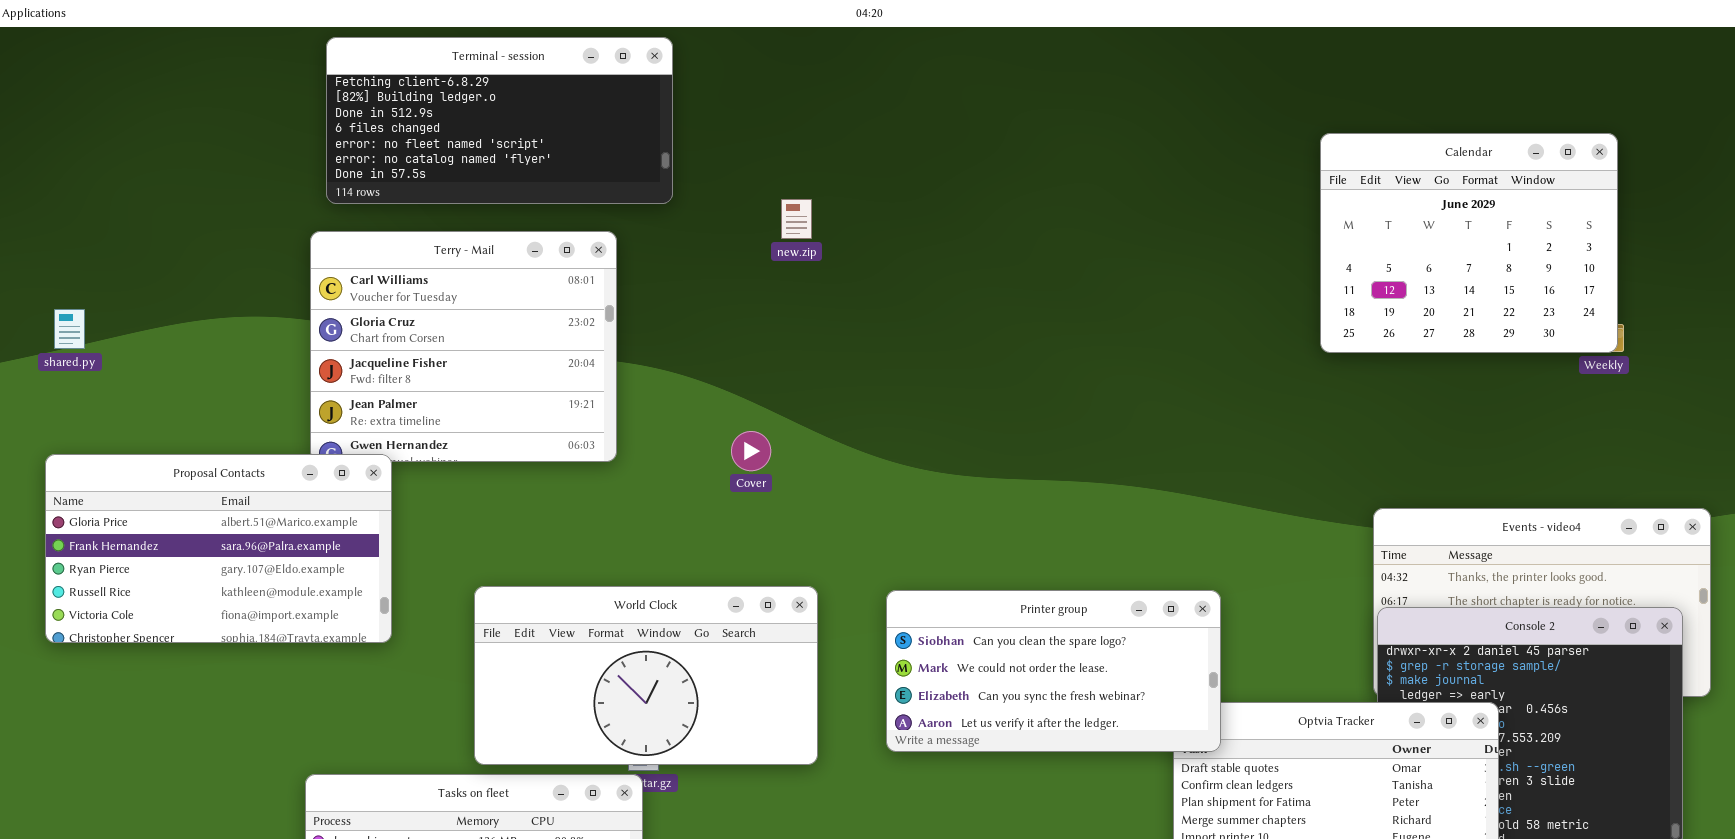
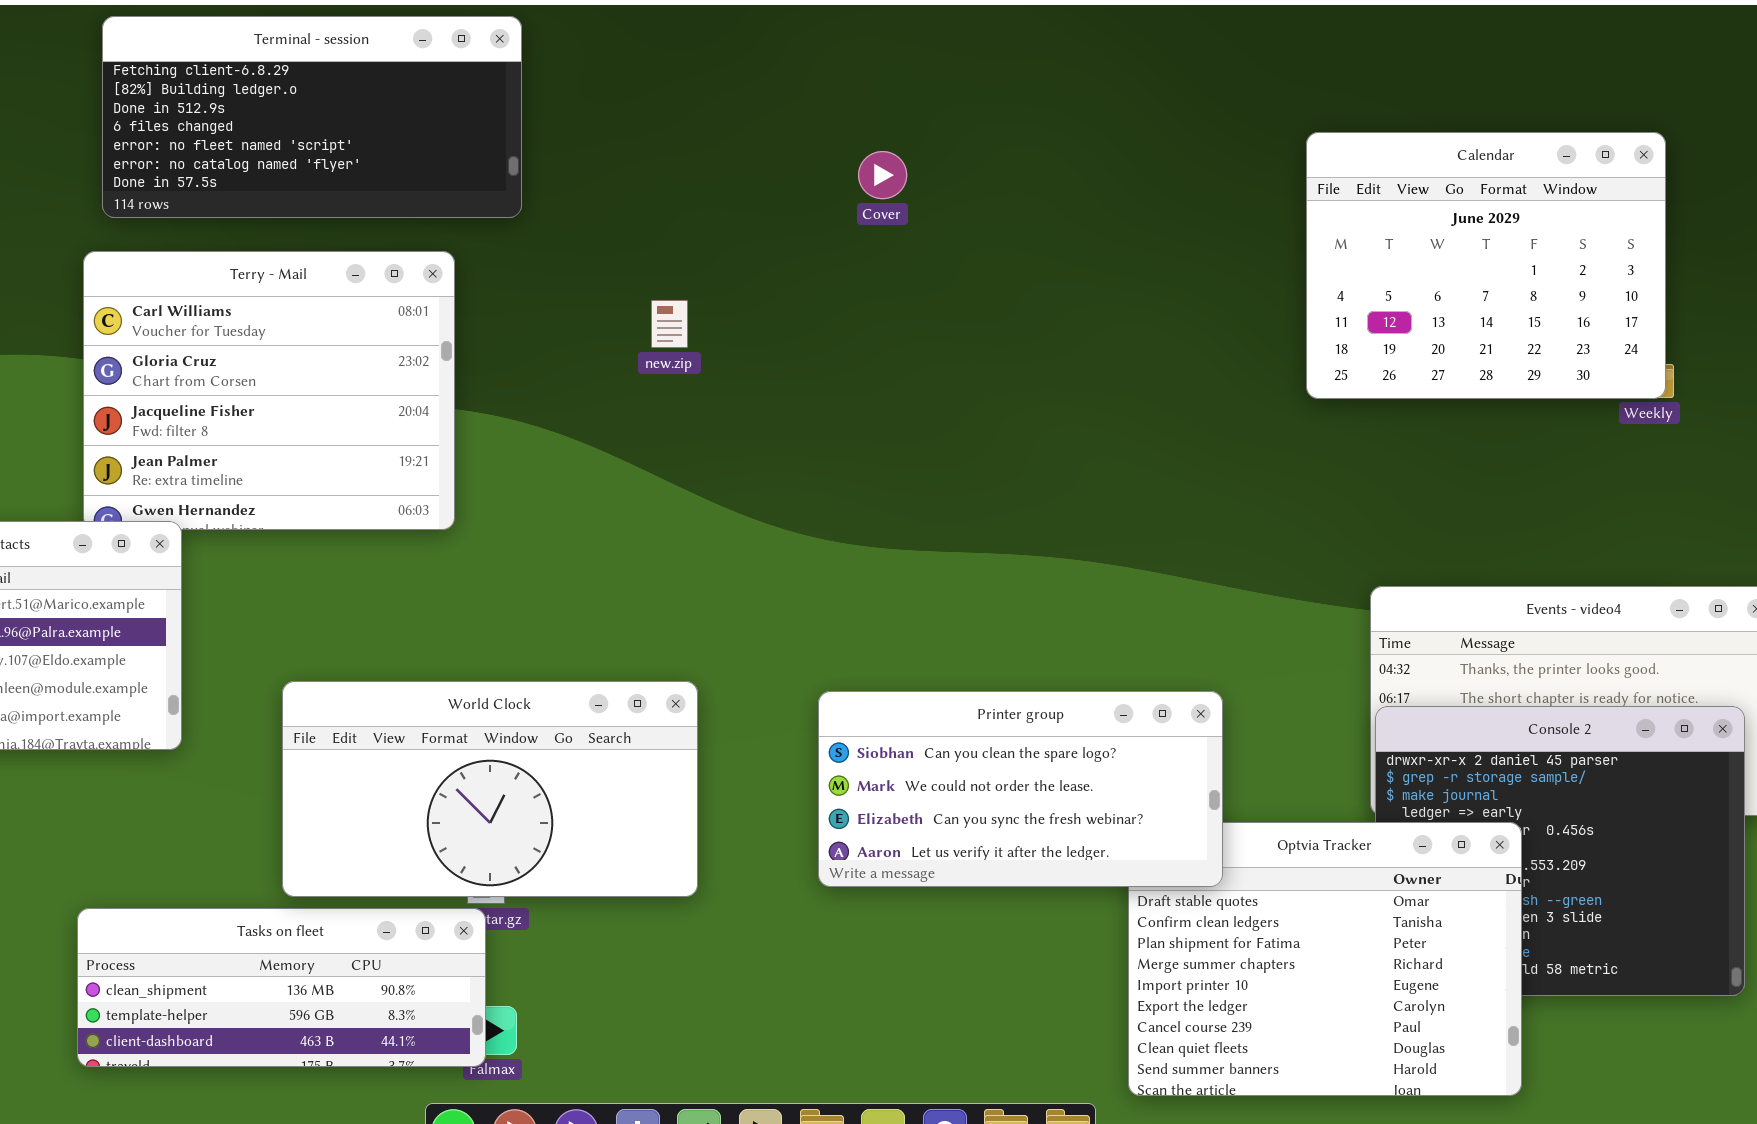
new.zip: [781,199,812,239] -> [651,300,688,348], moved
Cover: [731,431,771,471] -> [858,151,907,199], moved
Printer group: [886,590,1221,752] -> [818,691,1223,887], moved

